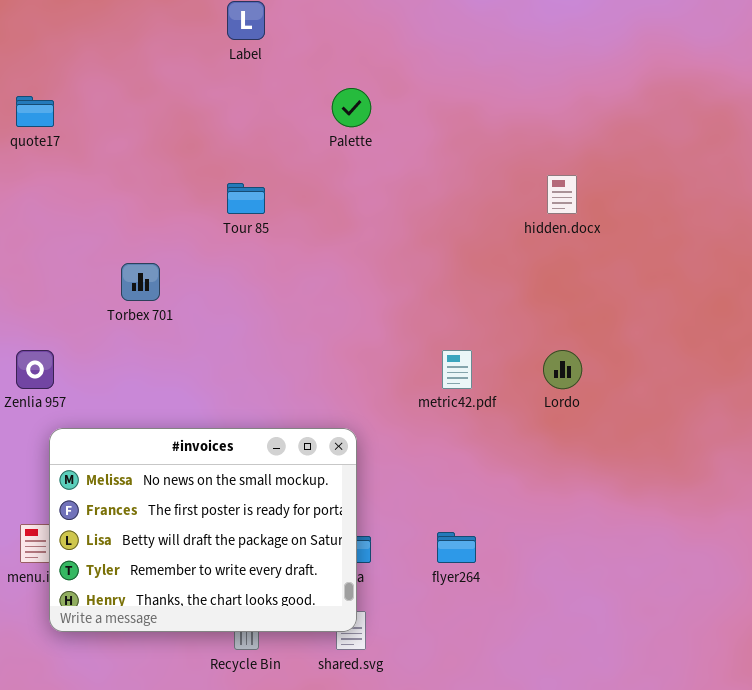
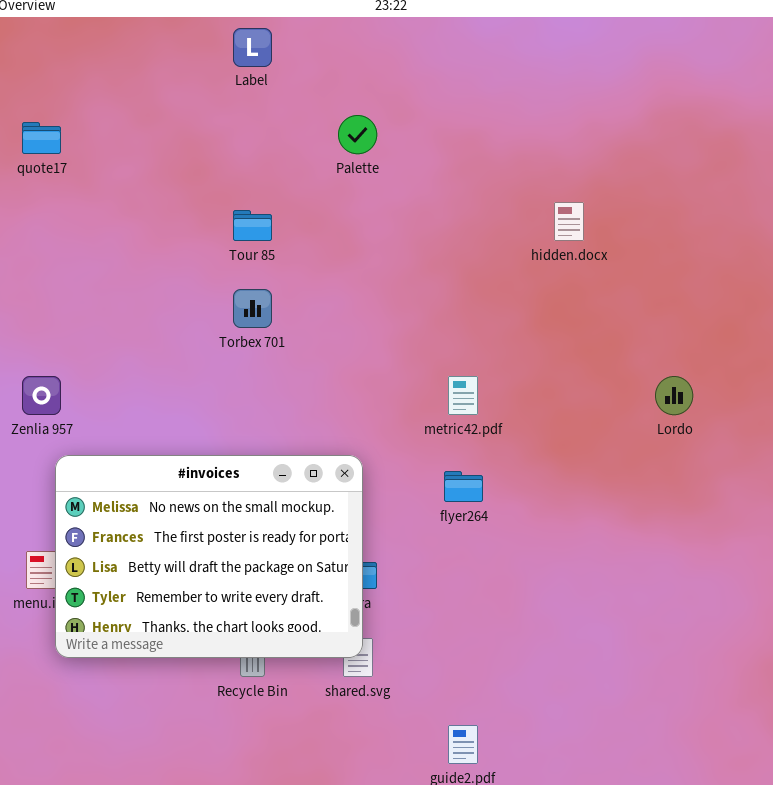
Torbex 701: [121,263,160,301] -> [233,289,272,328], moved
Lordo: [543,350,582,389] -> [655,376,693,415], moved
flyer264: [437,532,476,563] -> [444,471,483,502], moved

